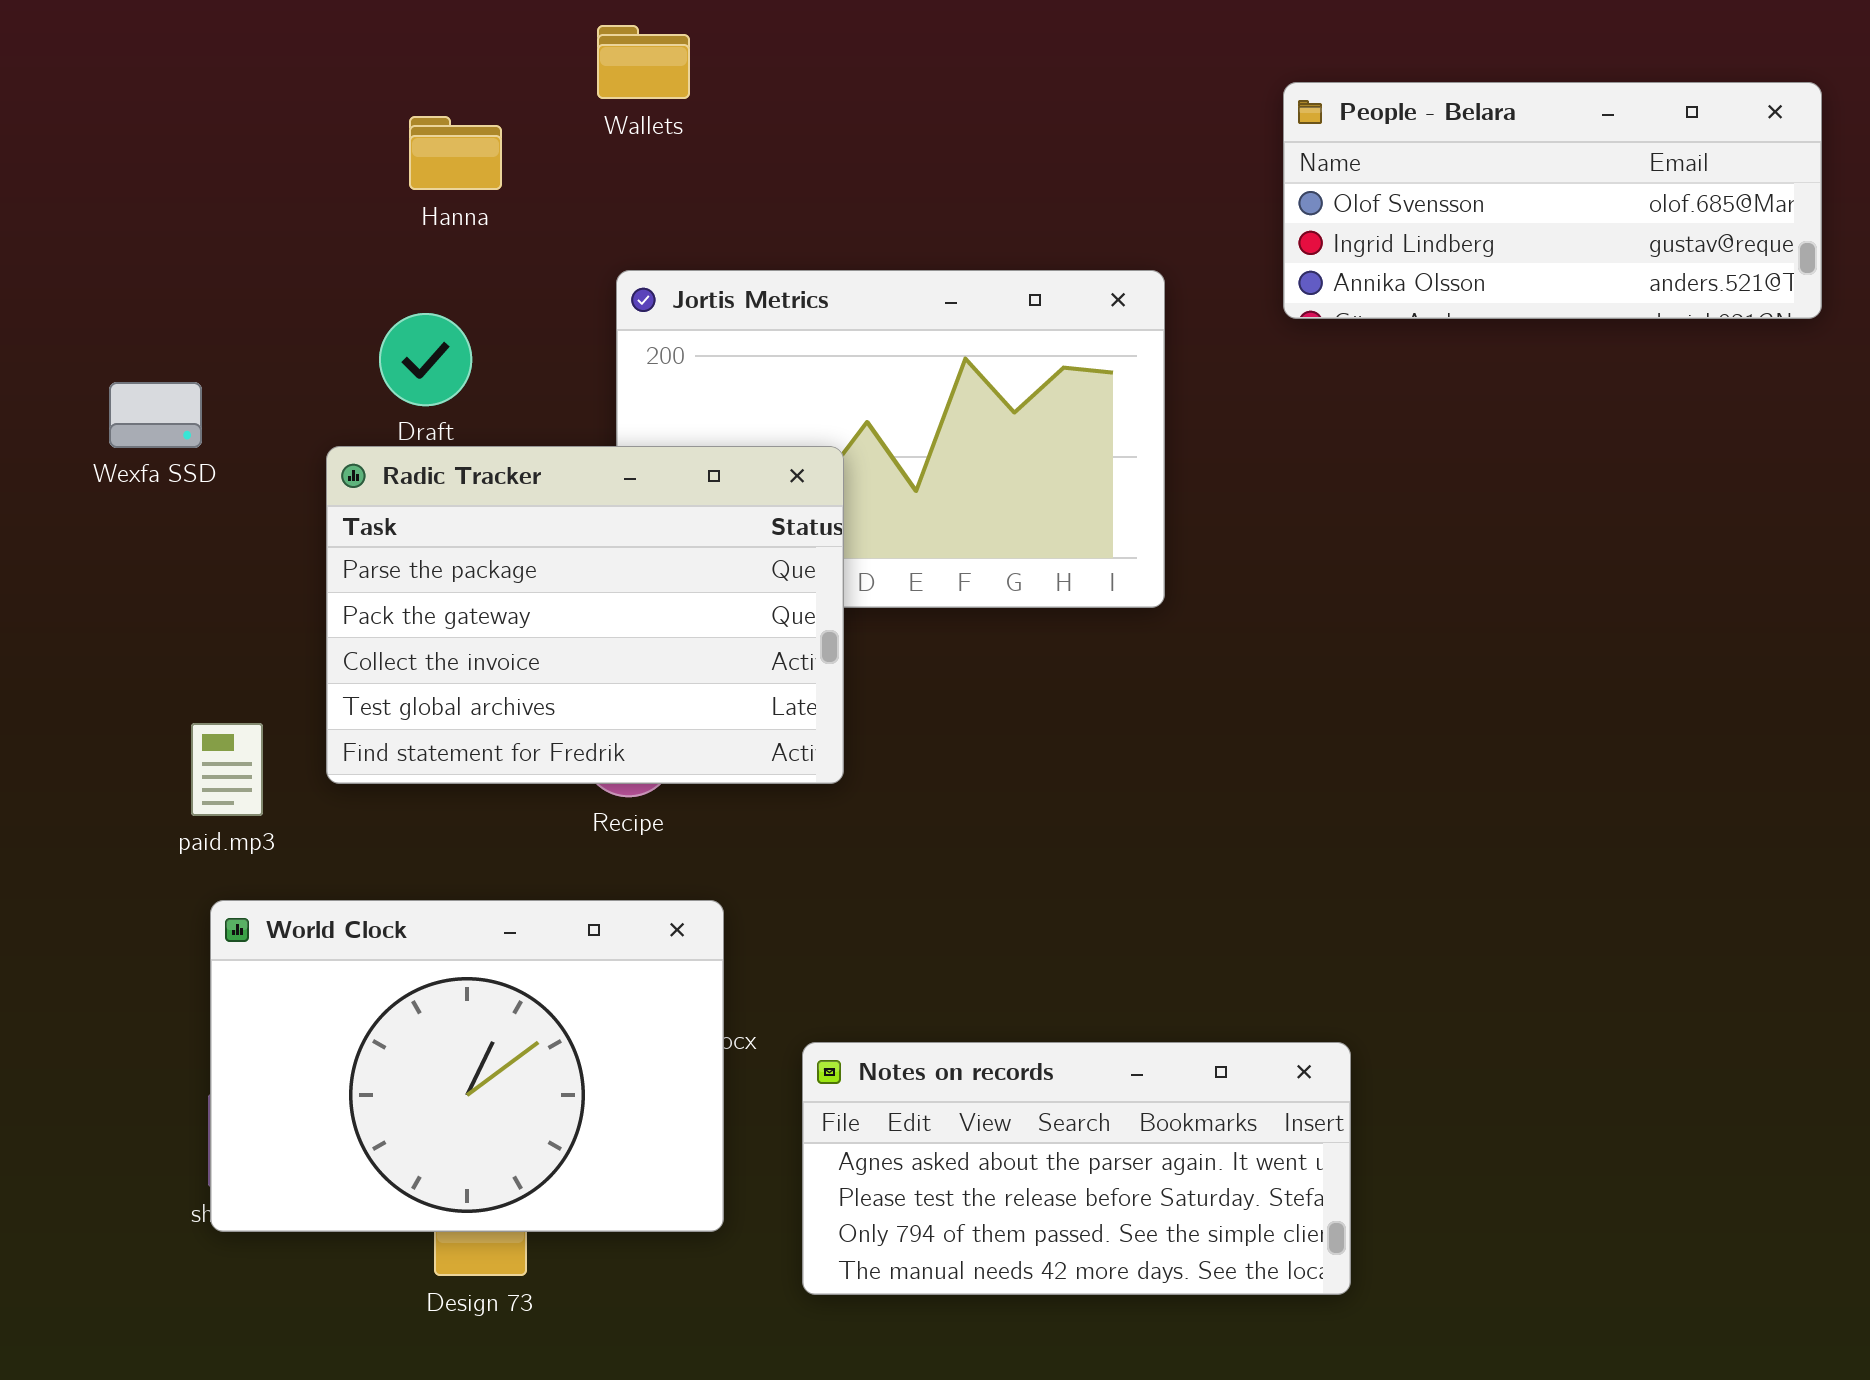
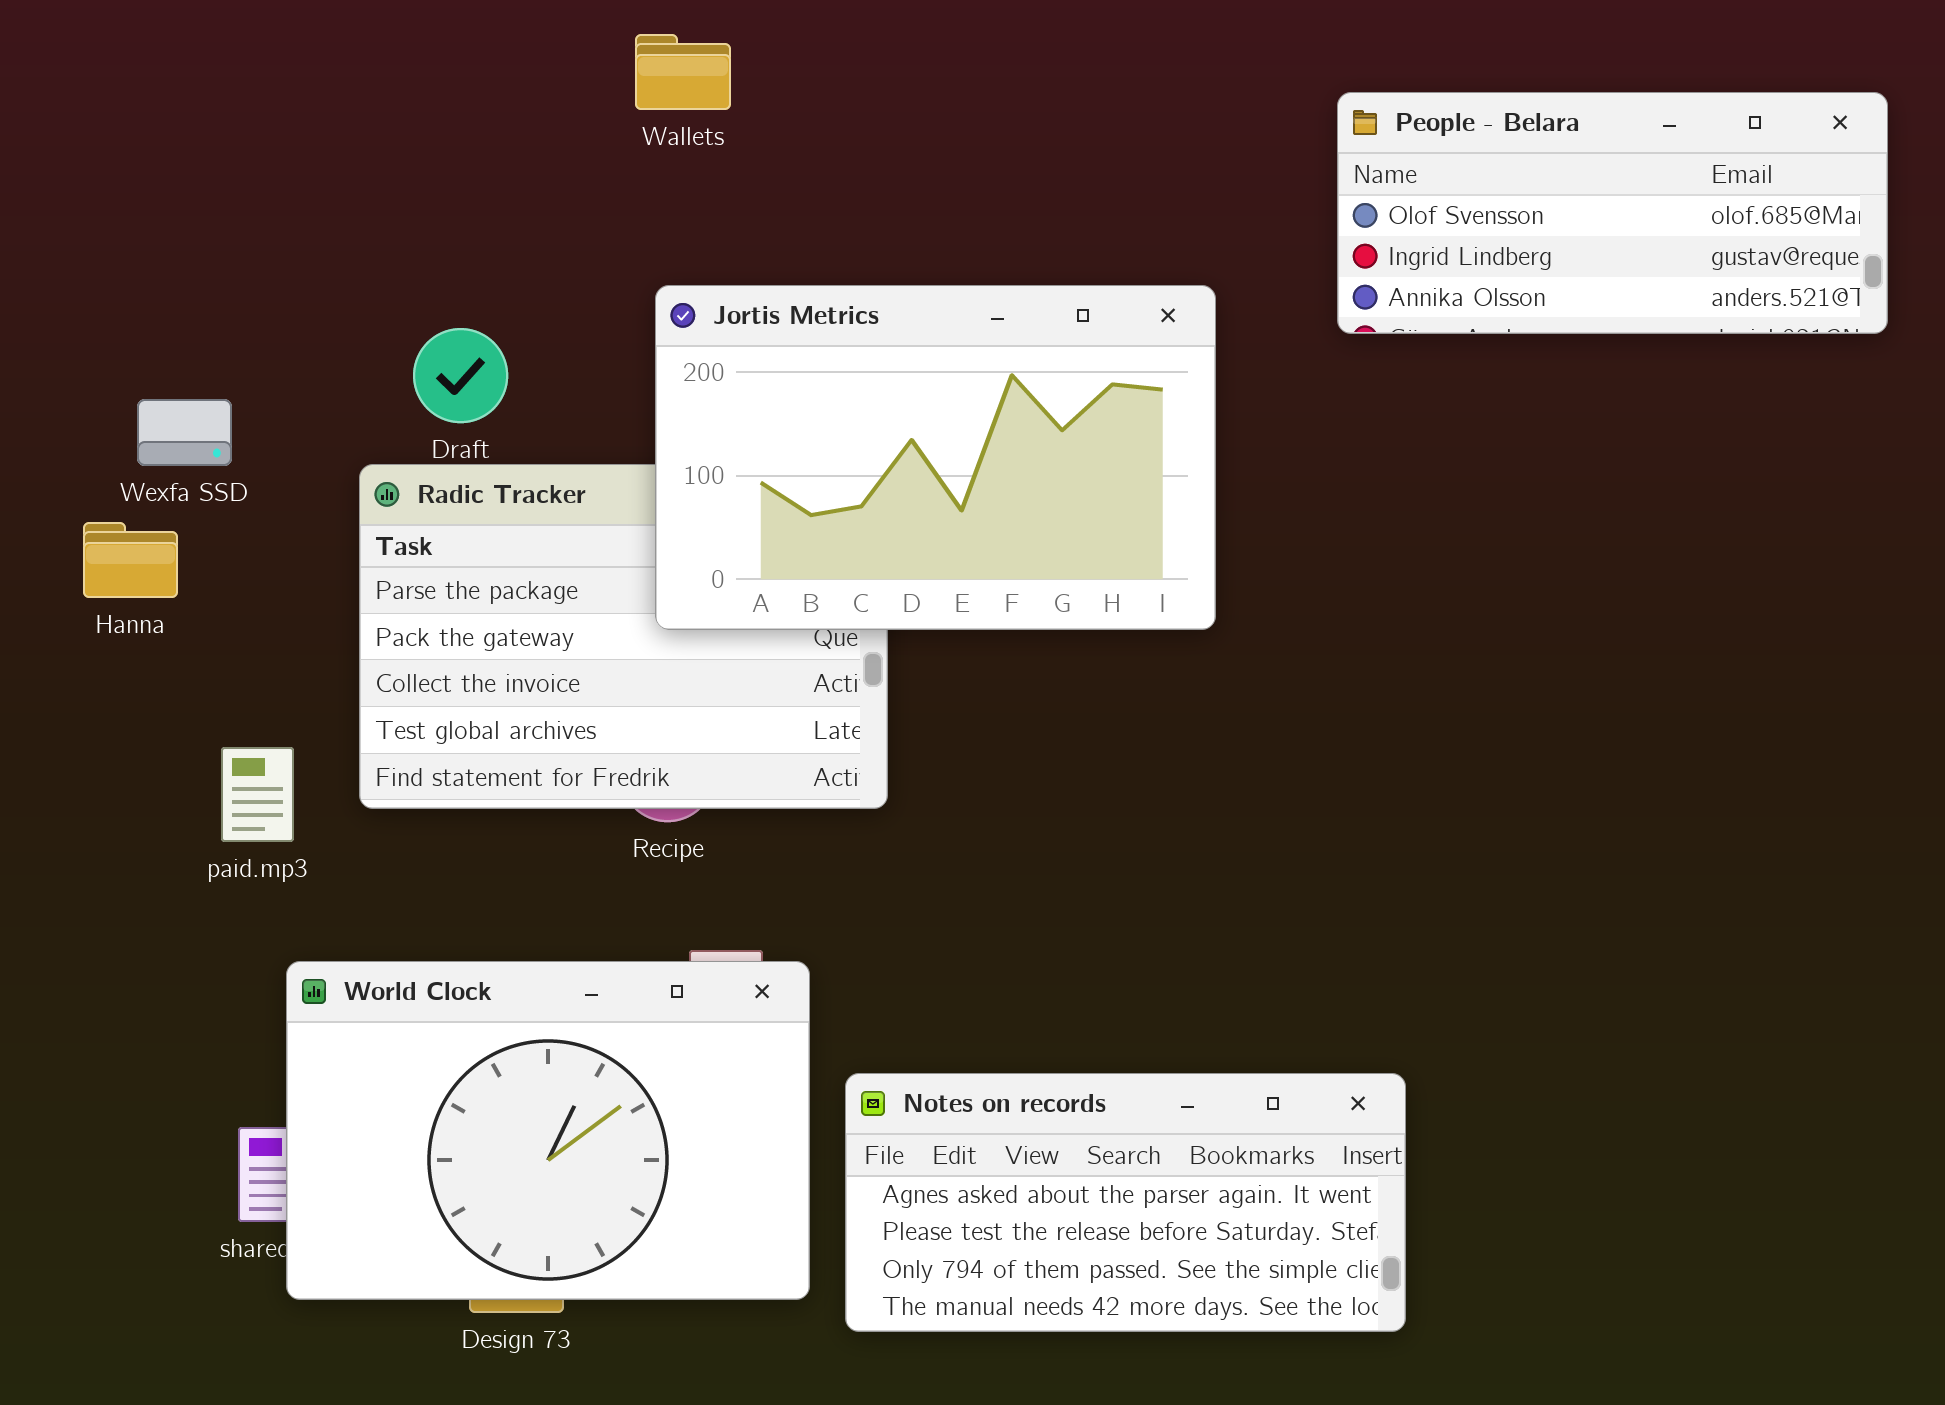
Hanna: [409,116,502,190] -> [83,522,178,598], moved
Jortis Metrics: [616,270,1165,608] -> [655,285,1216,630], raised
World Clock: [210,900,724,1232] -> [286,961,810,1300], moved

